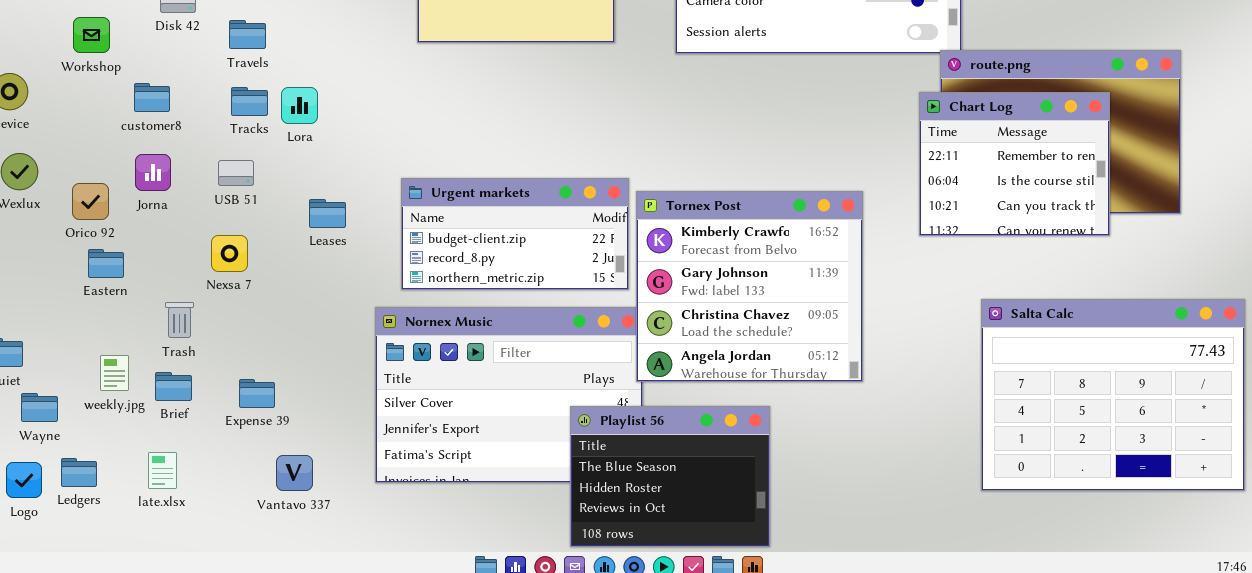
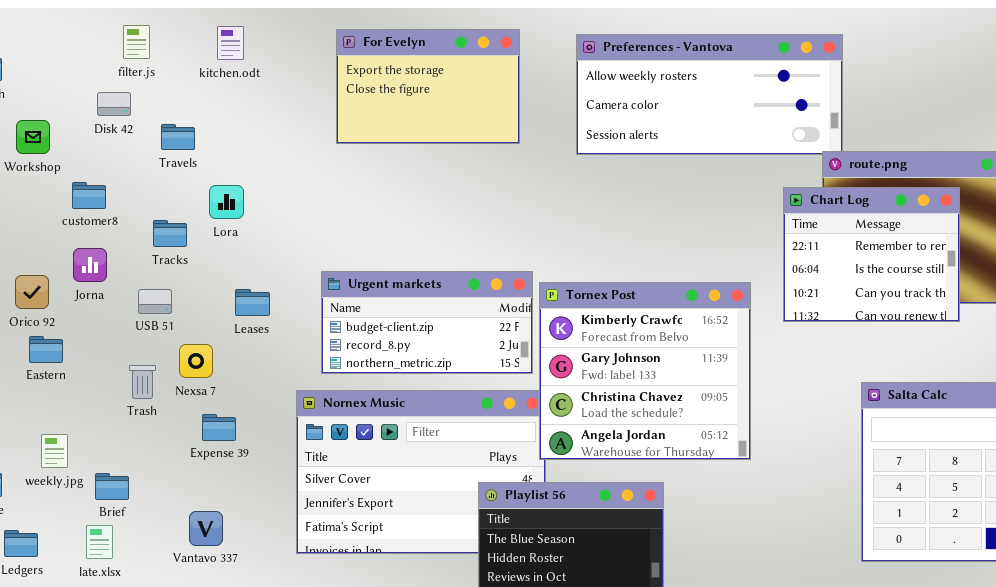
Tracks: [231,87,268,116] -> [153,220,187,247], moved
Chart Log: [919,92,1110,236] -> [783,187,960,322], moved
USB 51: [218,160,254,186] -> [138,289,172,314], moved
Nexsa 7: [211,235,248,272] -> [179,344,213,378], moved
Trash: [165,302,194,338] -> [129,365,156,399], moved
Brief: [155,372,192,401] -> [95,473,129,500], moved
Expense 39: [239,379,275,408] -> [202,414,236,441], moved
Vantavo 337: [276,455,313,491] -> [189,511,223,546], moved

